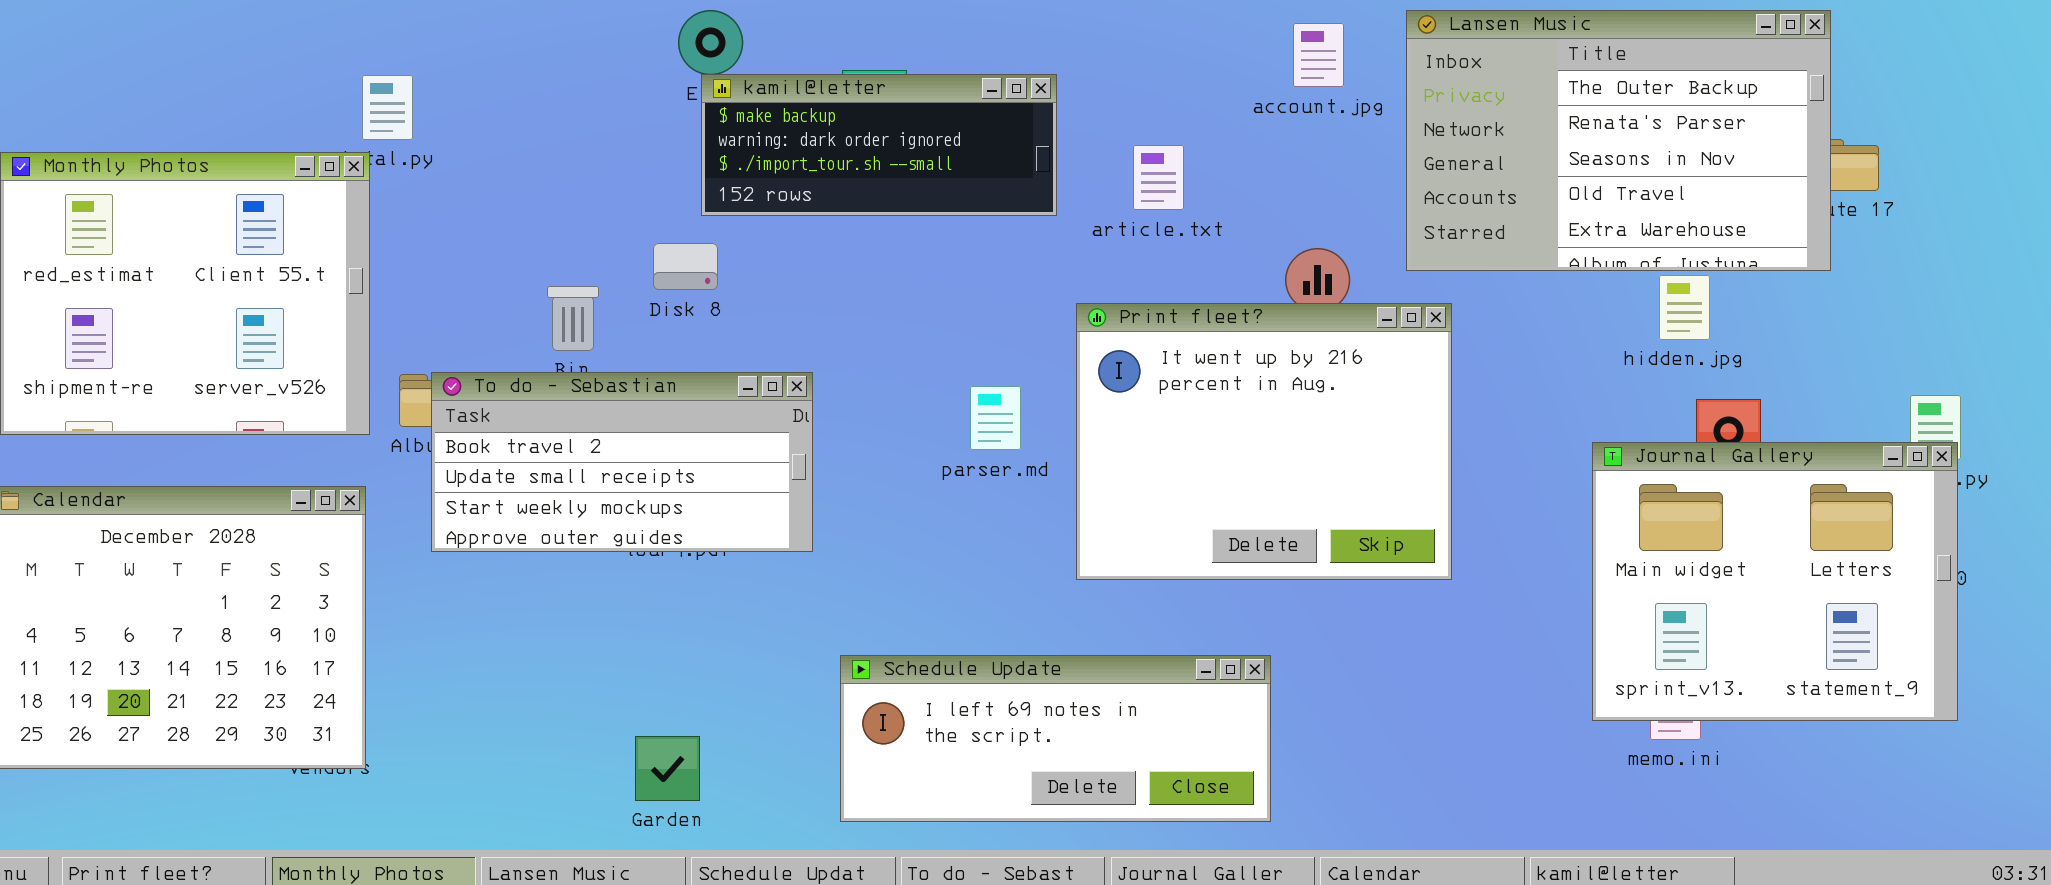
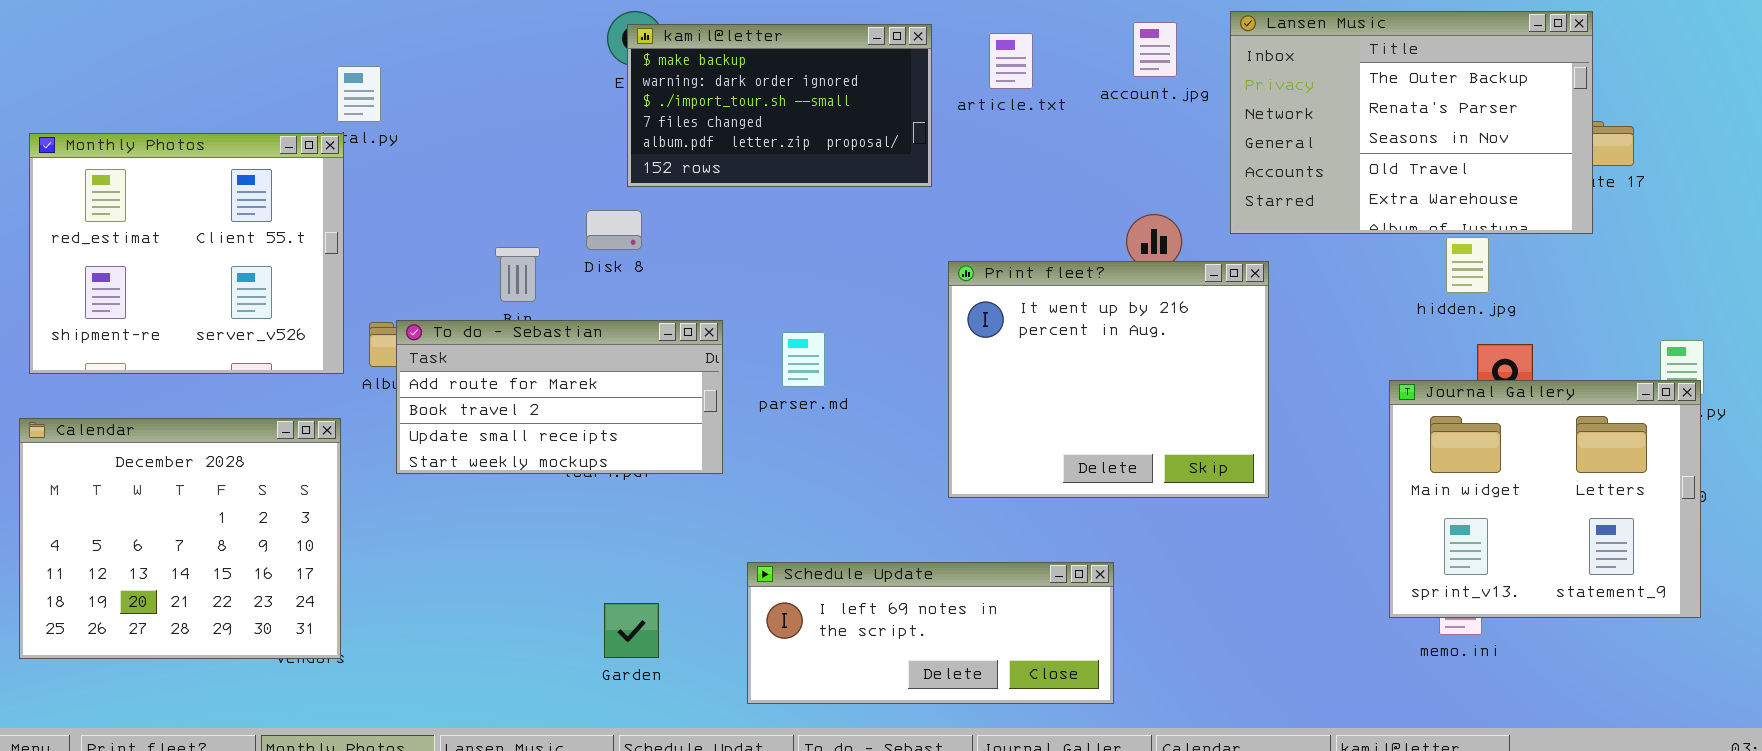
kamil@letter: [701,74,1057,216] -> [627,24,932,187], resized
article.txt: [1133,145,1184,210] -> [989,33,1033,89], moved
To do - Sebastian: [431,372,813,552] -> [396,320,723,474], scrolled up 1 row
parser.md: [970,386,1021,450] -> [782,332,825,387], moved
Garden: [635,736,700,801] -> [604,603,659,658], moved

